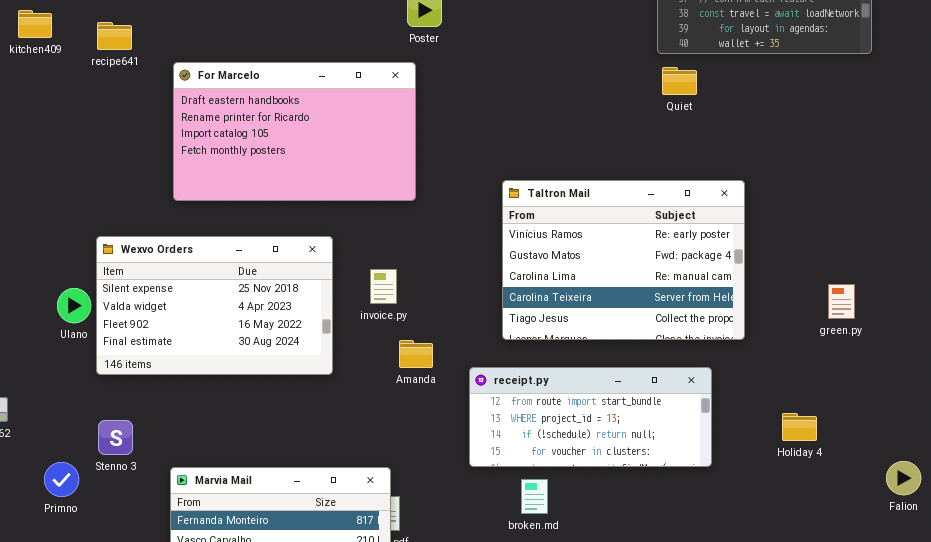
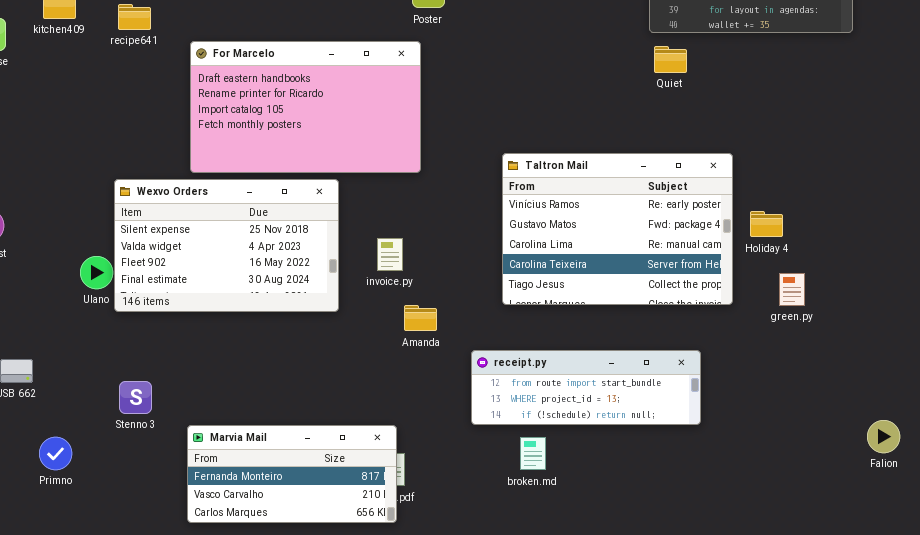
Wexvo Orders: [96,236,333,375] -> [114,179,339,312], moved
green.py: [828,284,855,319] -> [779,273,805,306], moved
receipt.py: [469,367,712,467] -> [471,350,701,425], resized
Holiday 4: [782,413,817,441] -> [750,211,783,237], moved
Primno: [44,462,79,497] -> [39,437,72,470], moved

